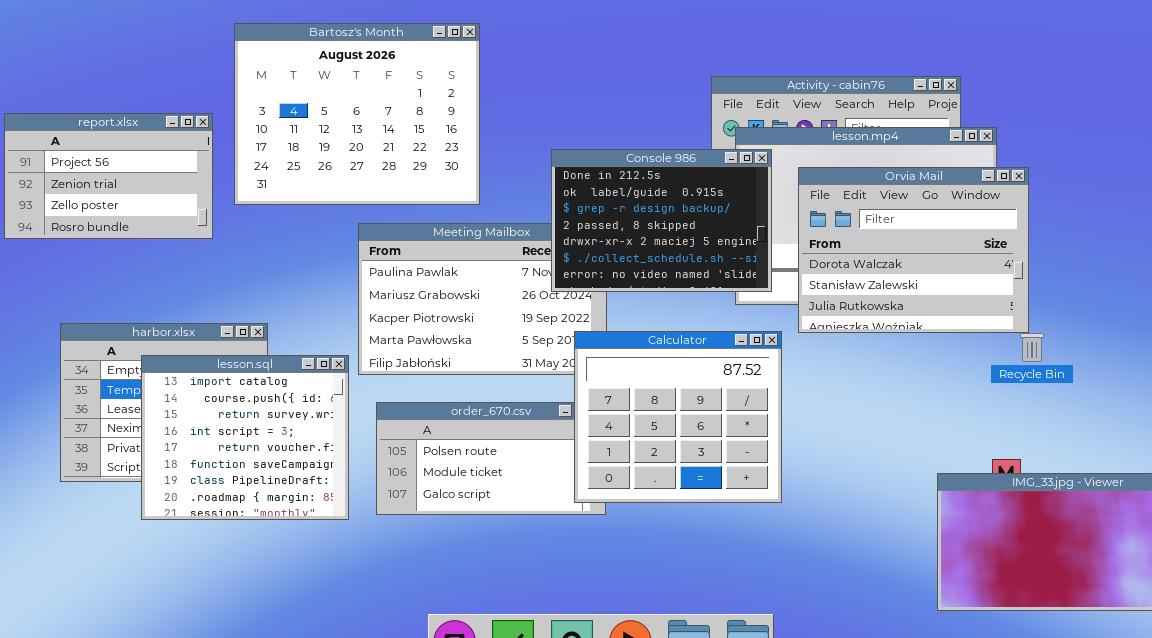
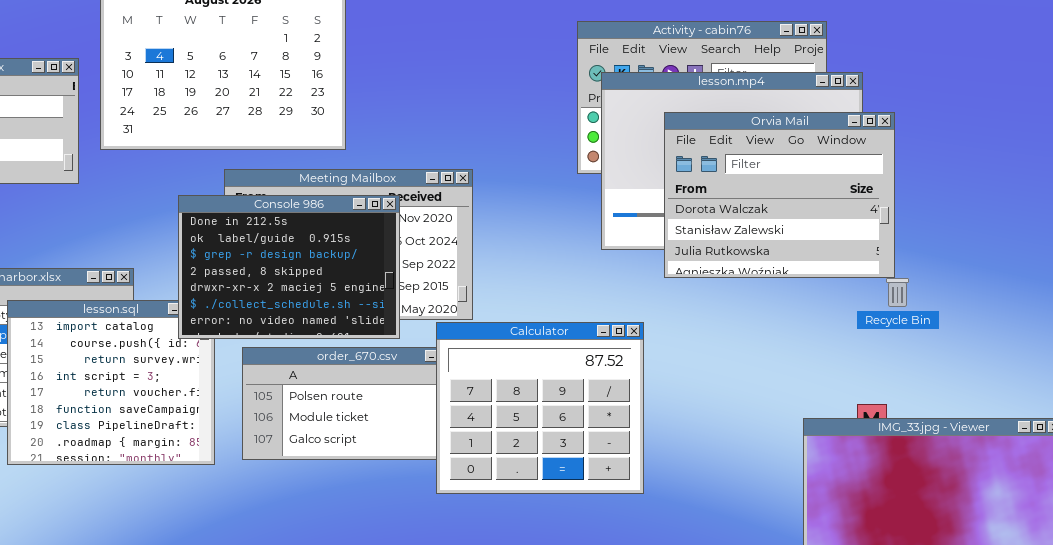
Console 986: [551,149,772,292] -> [178,195,400,339], moved
Calculator: [574,331,782,503] -> [436,322,644,494], moved

